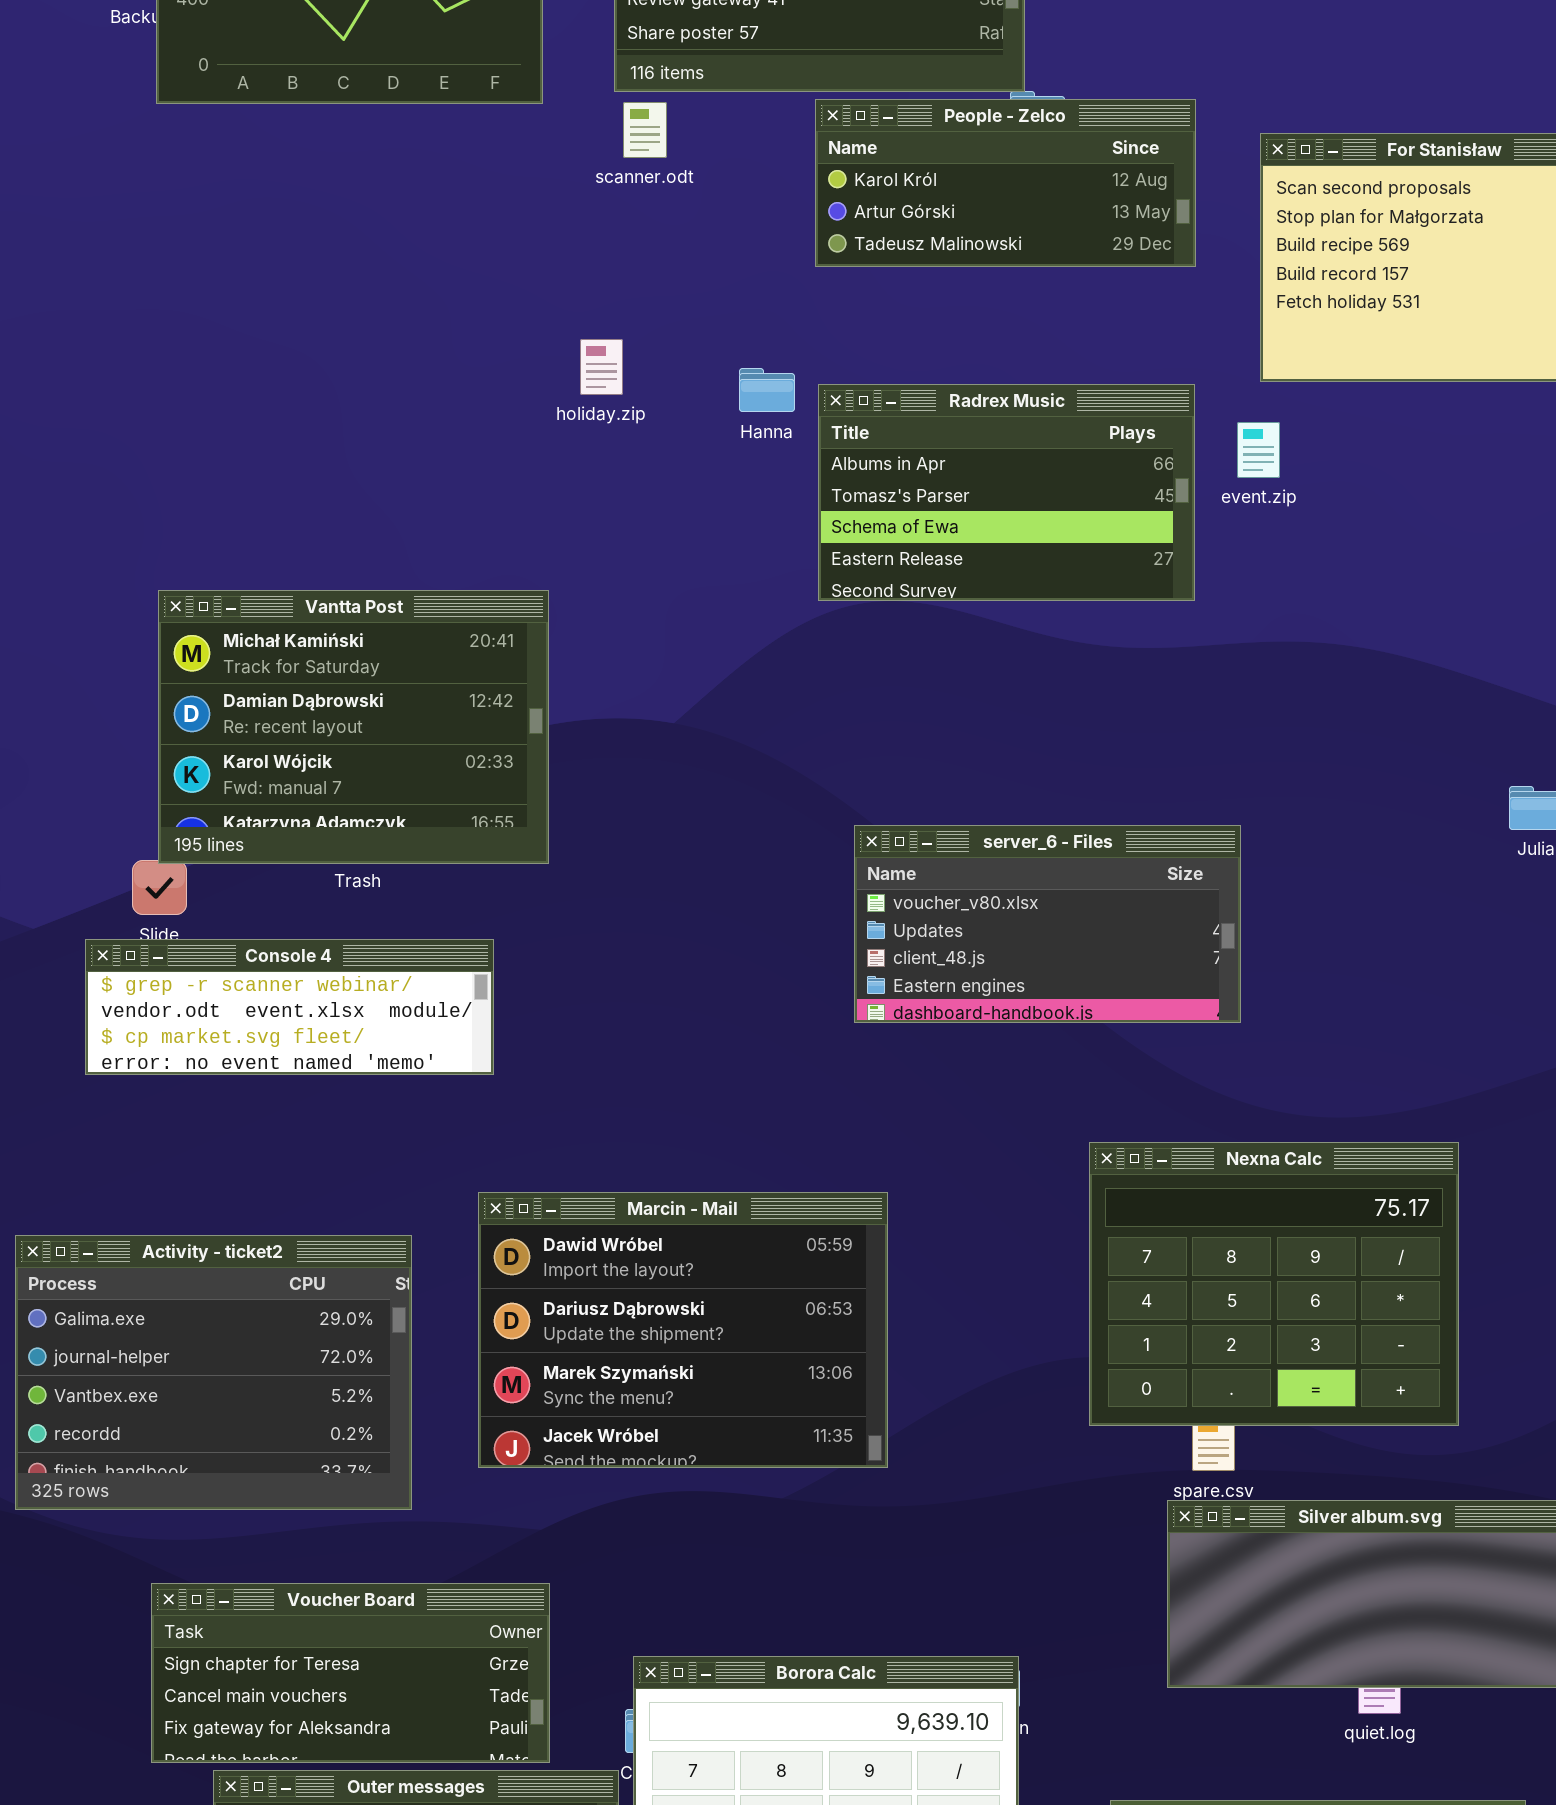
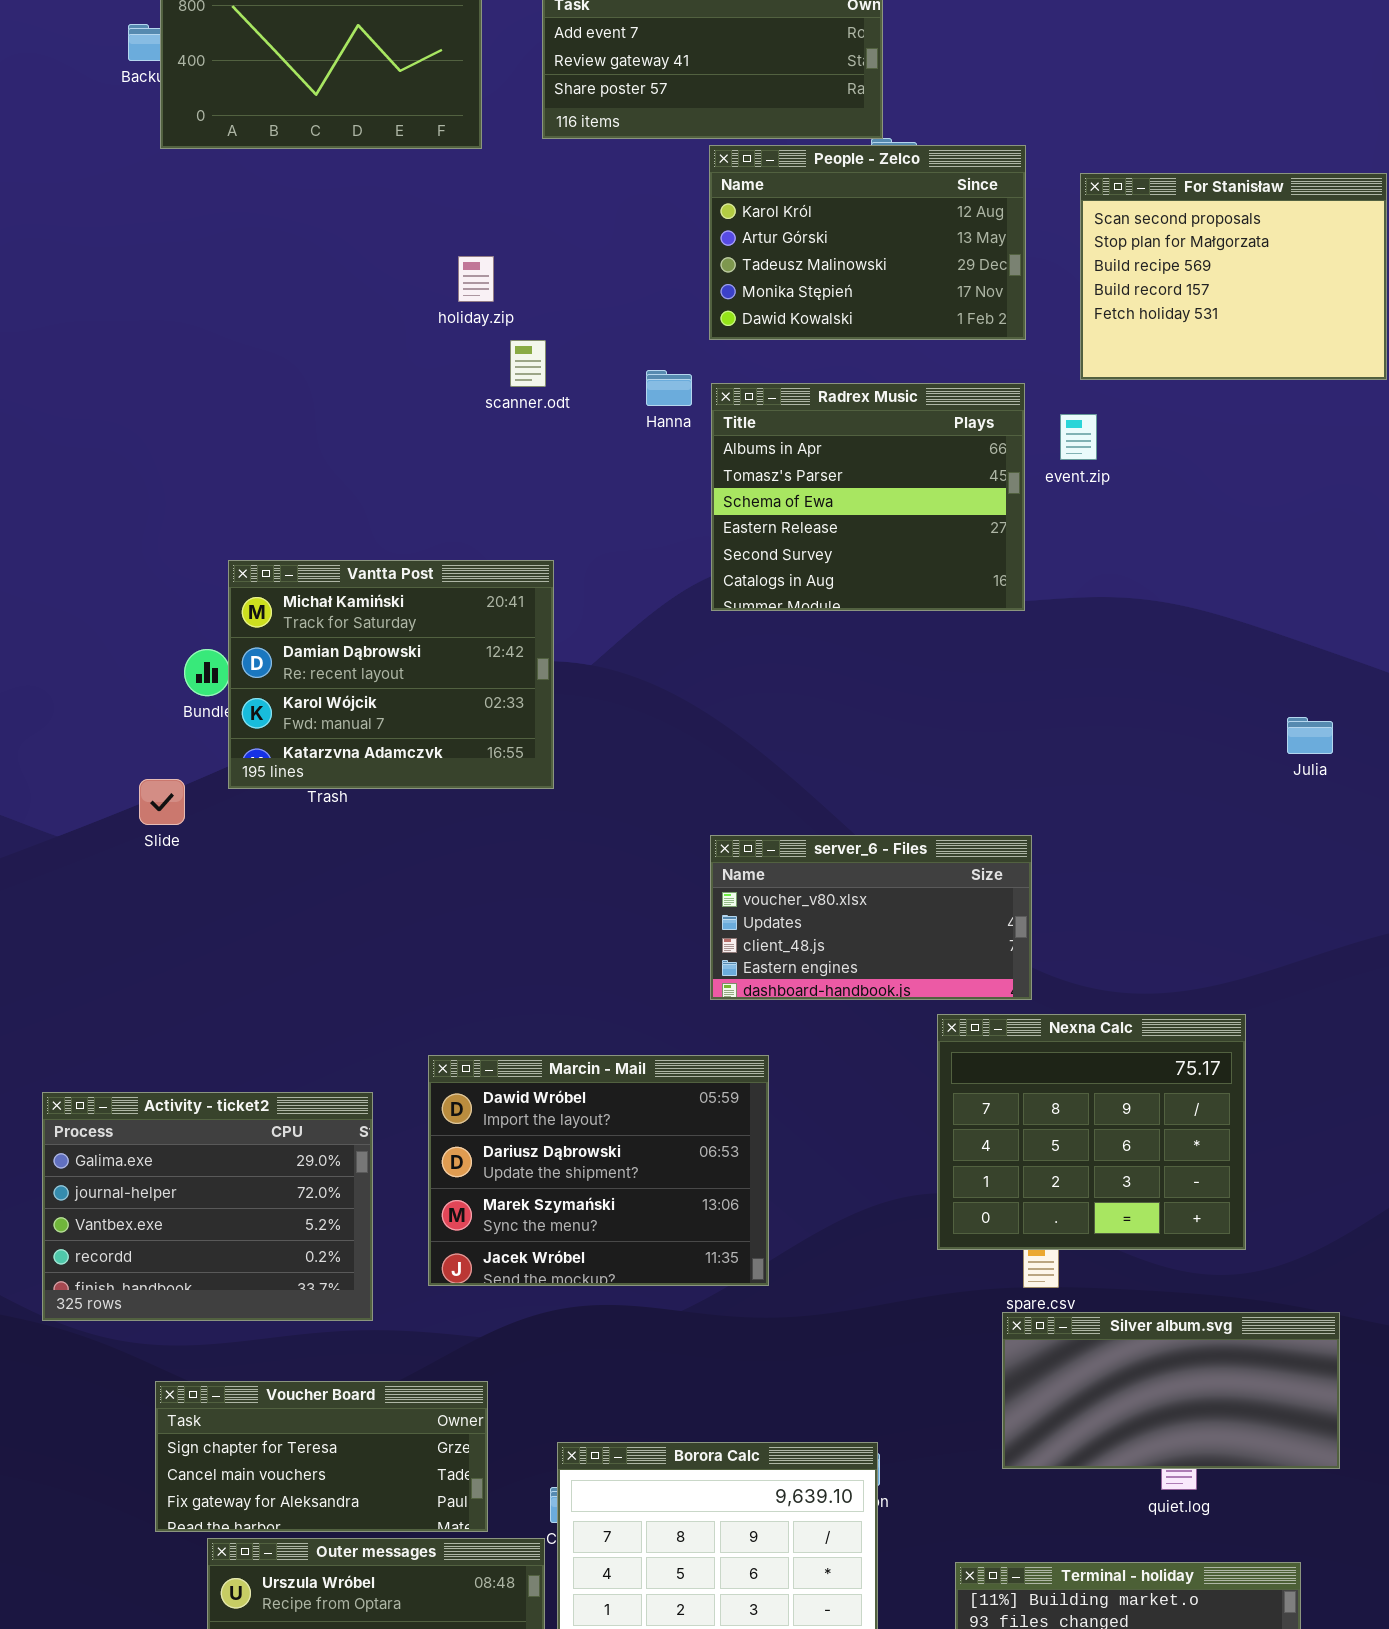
People - Zelco: [815,99,1196,267] -> [709,145,1026,340], resized
scanner.odt: [623,102,667,158] -> [510,340,546,387], moved
holiday.zip: [580,339,623,395] -> [458,256,494,302], moved
Radrex Music: [818,384,1195,601] -> [711,383,1025,611], resized
Vantta Post: [158,590,549,864] -> [228,560,554,789], moved
server_6 - Files: [854,825,1241,1023] -> [710,835,1032,1000], moved
Console 4: [85,939,494,1075] -> none, closed

